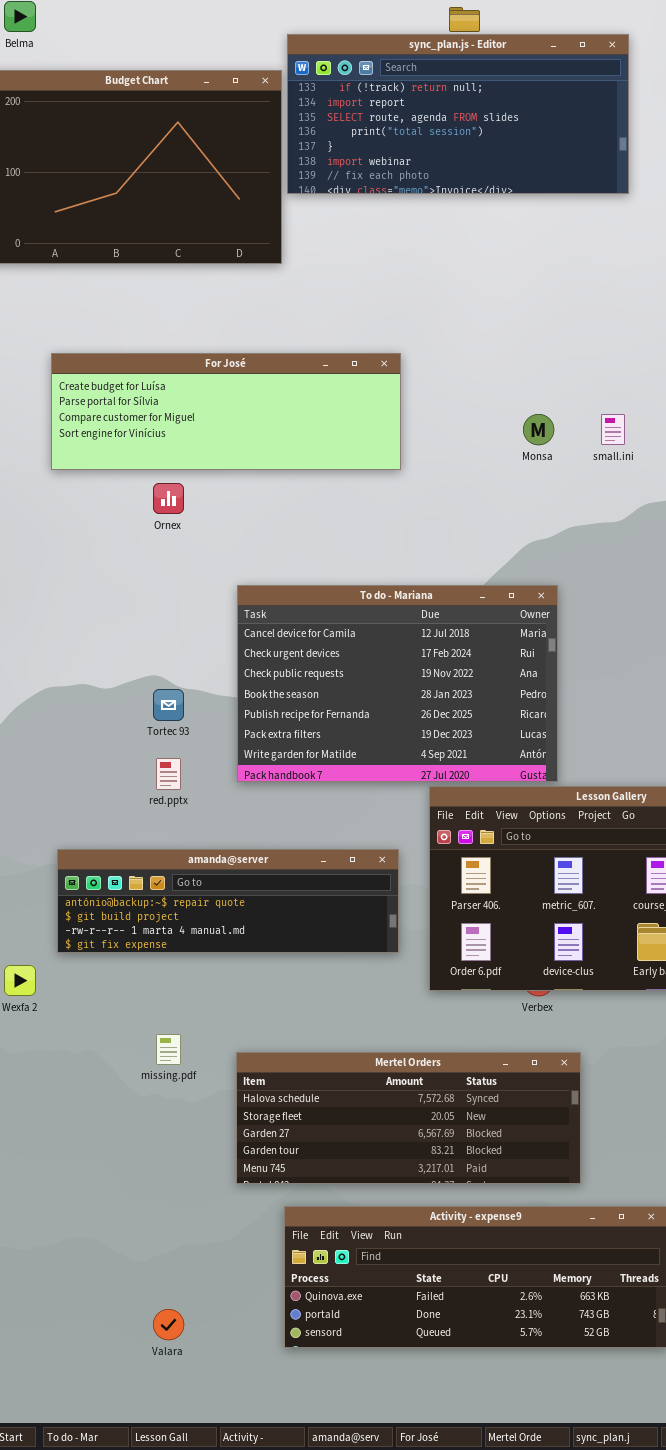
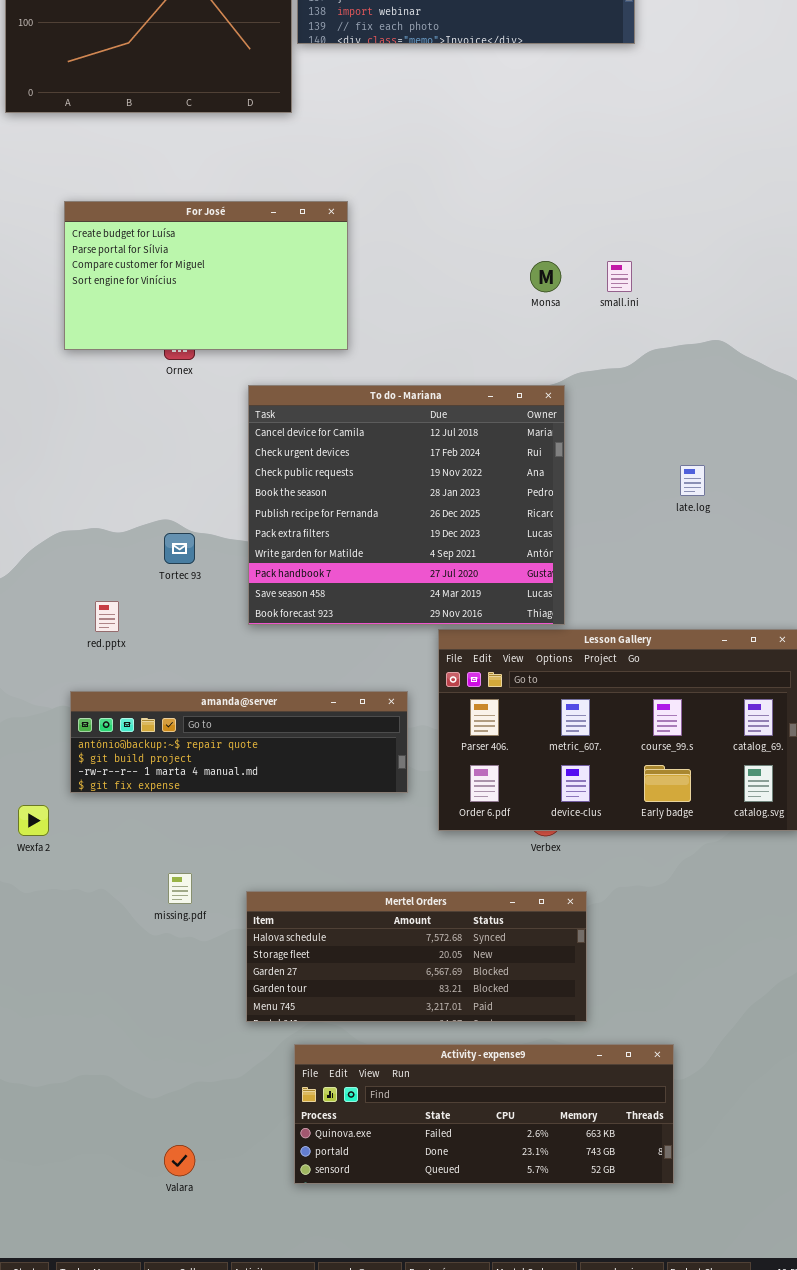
For José: [51,353,401,470] -> [64,201,348,350], resized
To do - Mariana: [237,585,558,782] -> [248,385,565,625], resized
red.pptx: [156,758,181,790] -> [95,601,119,632], moved

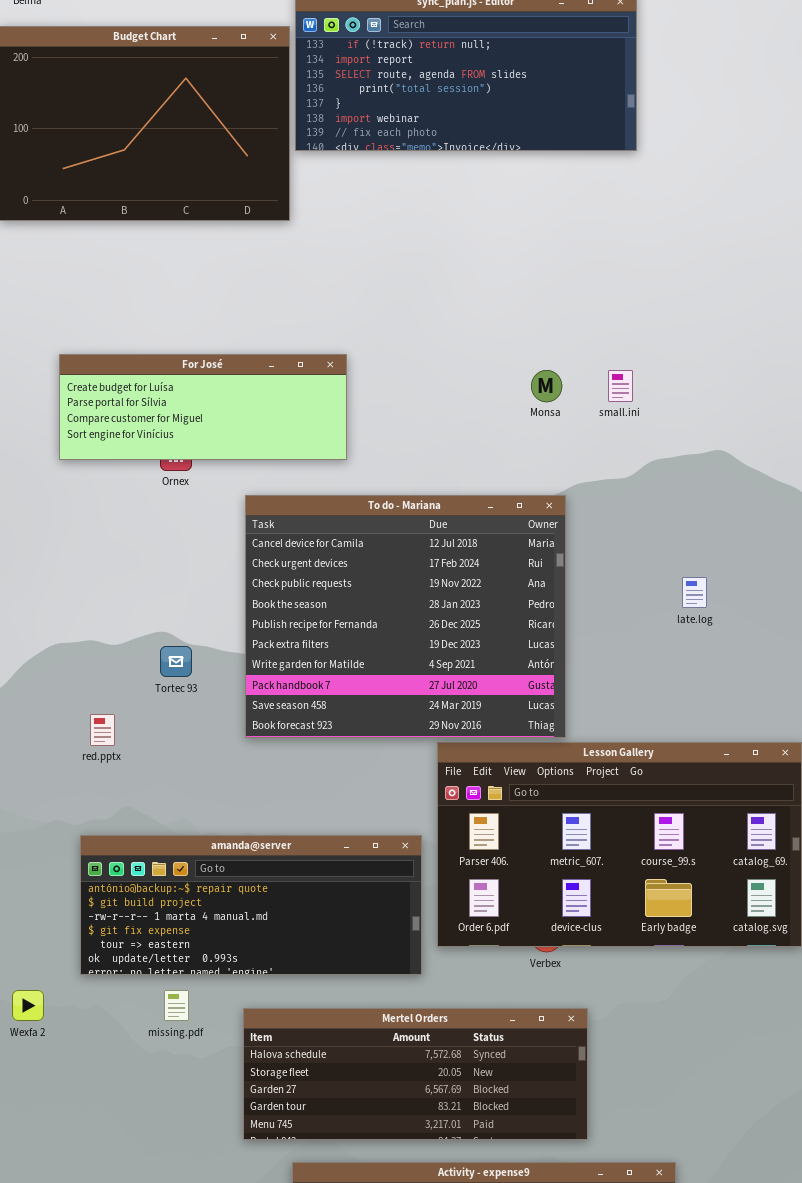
For José: [64,201,348,350] -> [59,354,347,460], resized
amanda@server: [70,691,408,793] -> [80,835,422,975], moved, resized
Wexfa 2: [18,805,49,836] -> [12,990,44,1021], moved

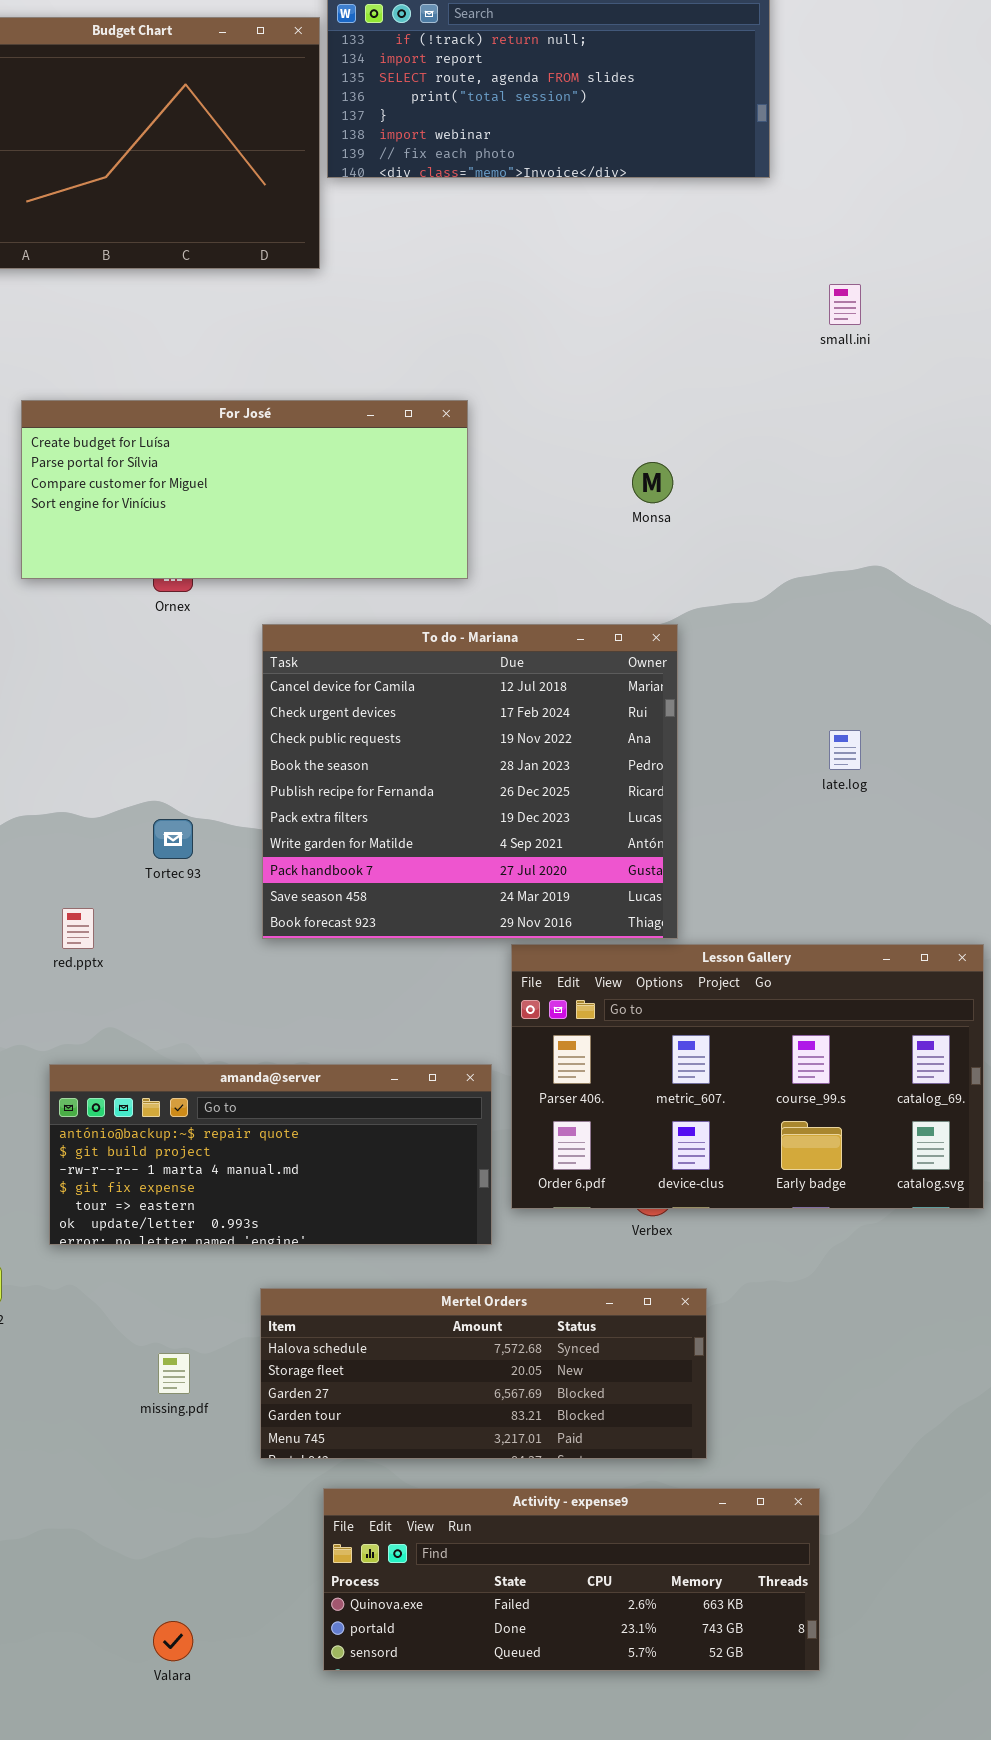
For José: [59,354,347,460] -> [21,400,468,579], resized
small.ini: [608,370,633,402] -> [829,284,861,325], moved
missing.pdf: [164,990,189,1021] -> [158,1353,190,1394], moved

